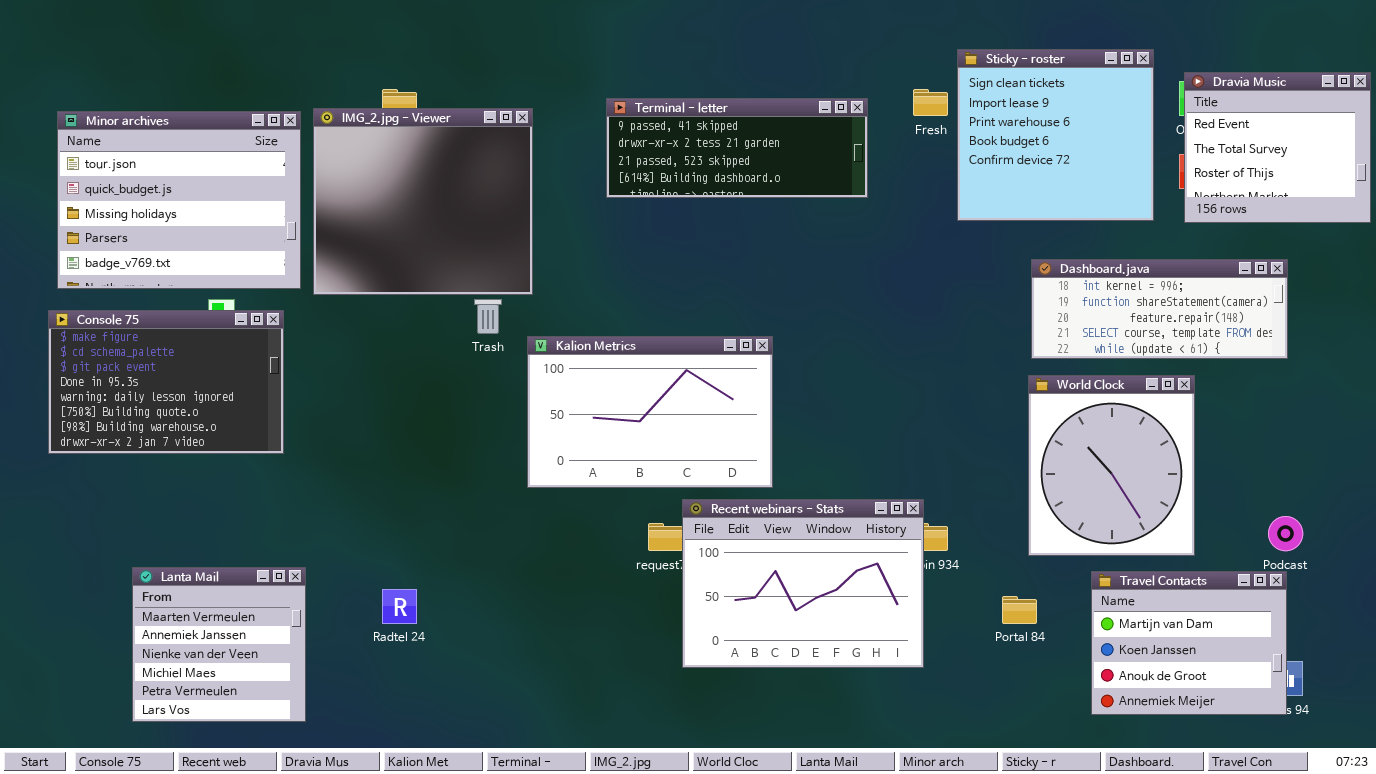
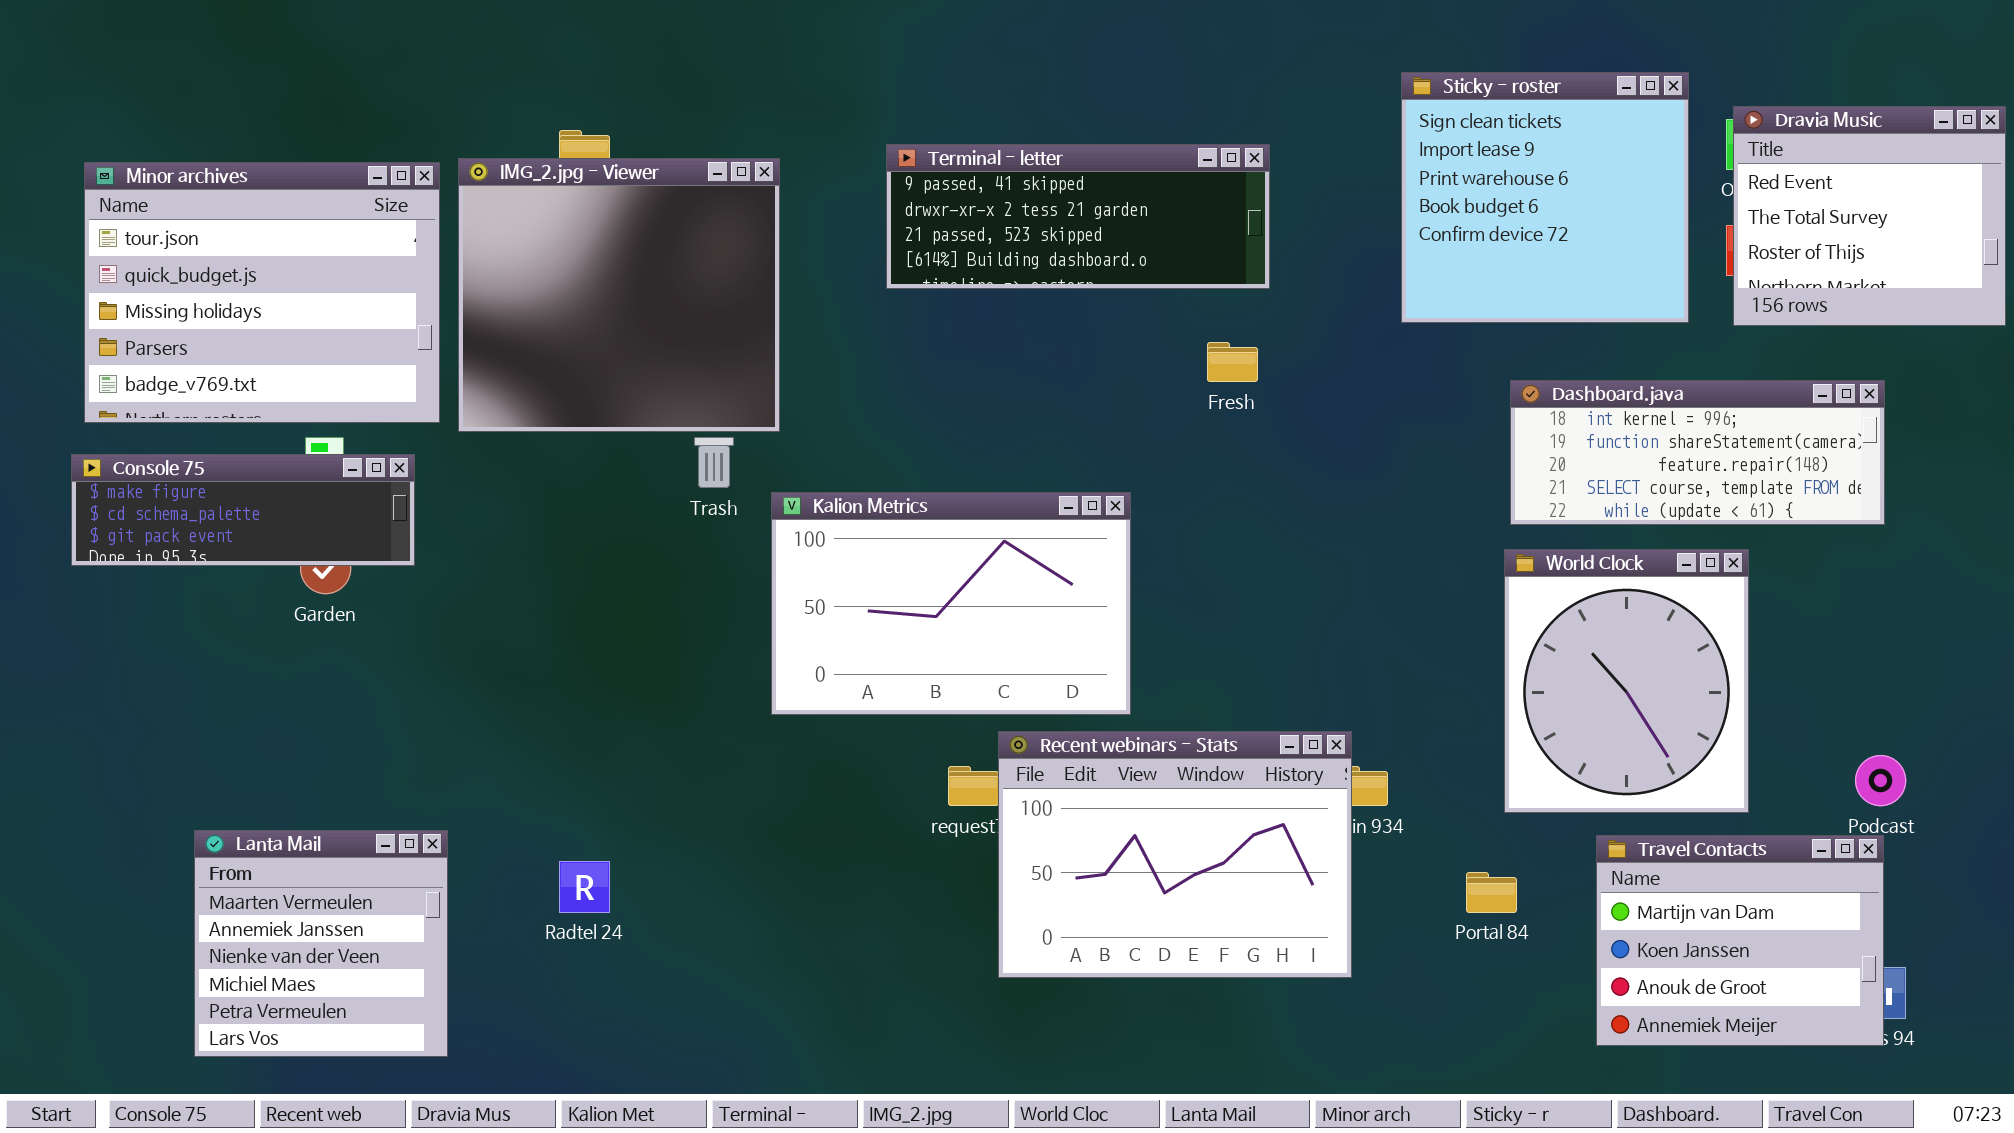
Fresh: [913,89,948,116] -> [1207,342,1258,382], moved
Console 75: [48,310,284,454] -> [71,454,415,566], resized

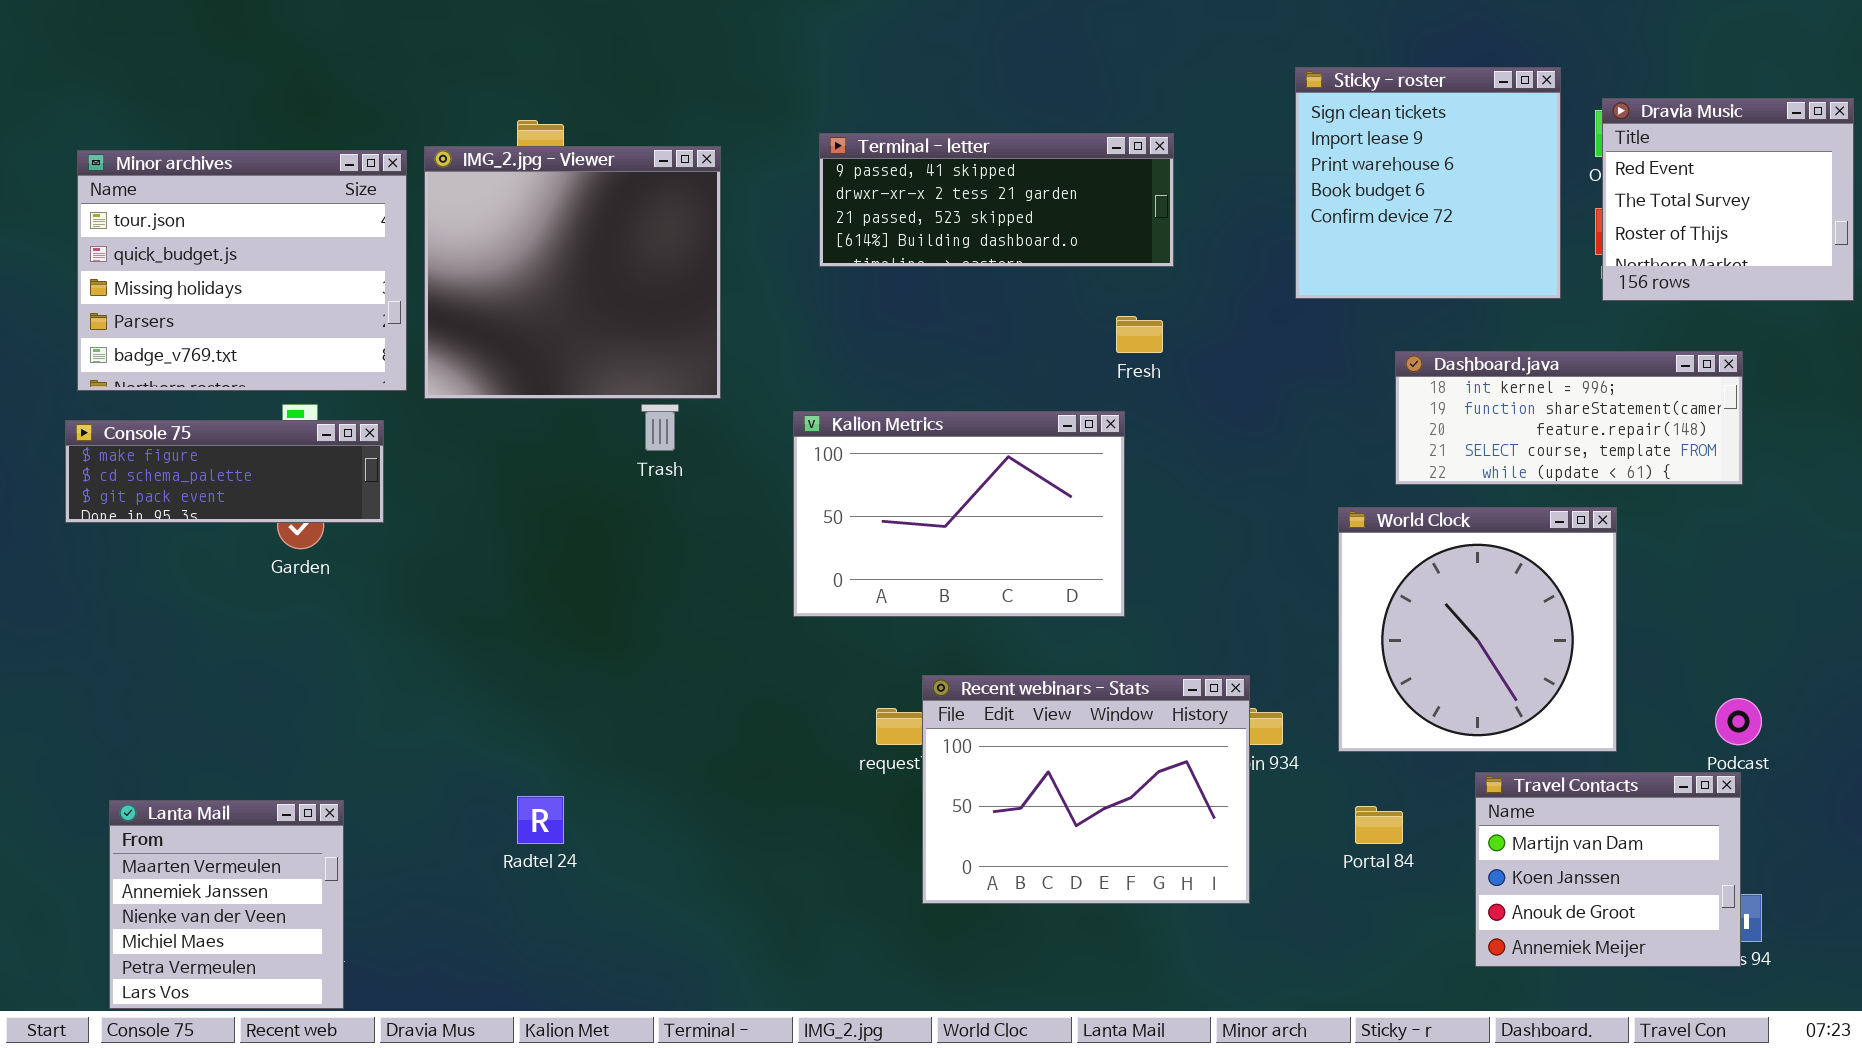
Kalion Metrics: [771,492,1131,715] -> [793,411,1125,617], moved
World Clock: [1504,549,1749,813] -> [1338,507,1617,752], resized
Lanta Mail: [194,830,448,1057] -> [109,800,344,1009], moved

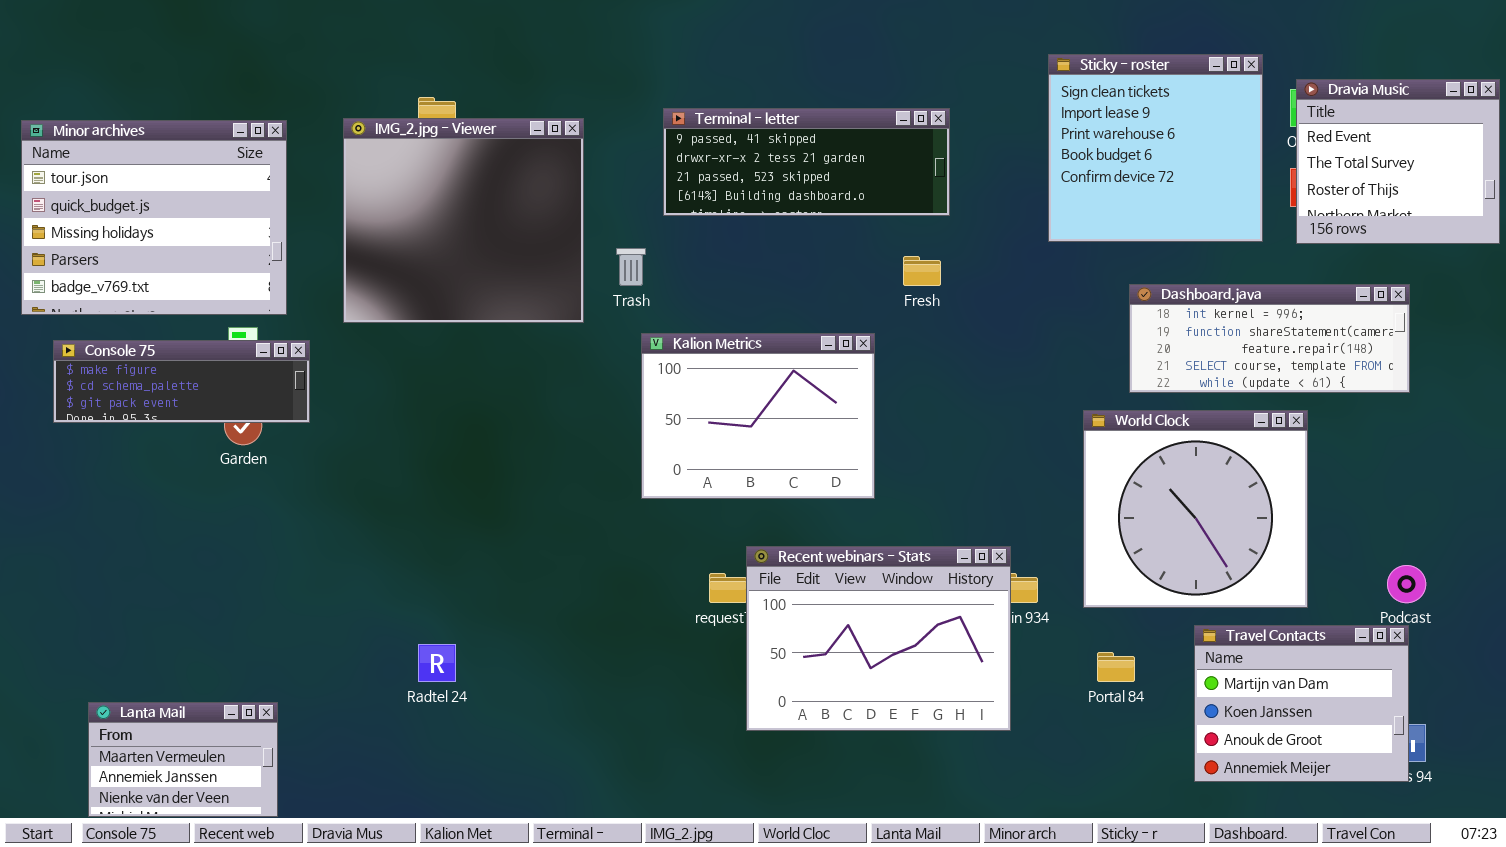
Minor archives: [77,150,407,391] -> [21,120,287,315], moved
Trash: [641,404,679,451] -> [616,248,646,286], moved
Kalion Metrics: [793,411,1125,617] -> [641,333,875,499], resized
Lanta Mail: [109,800,344,1009] -> [88,702,278,817], resized

